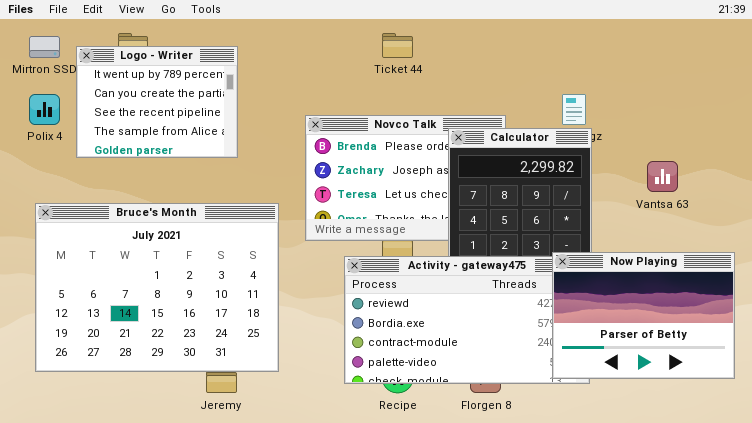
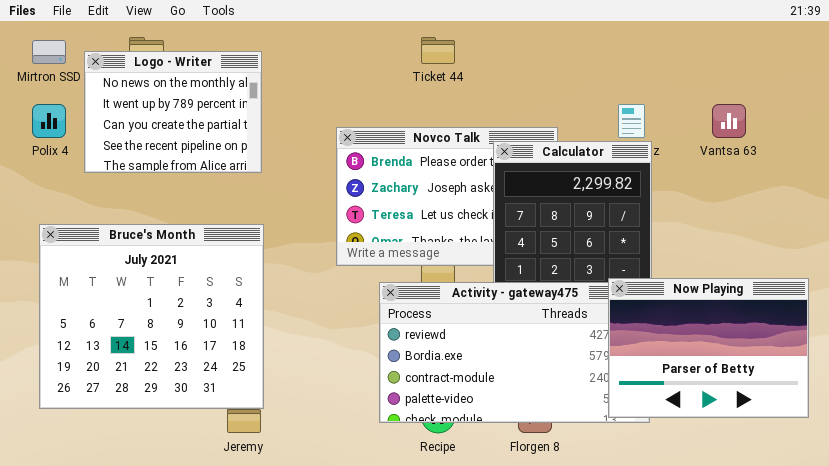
Logo - Writer: [76,46,238,158] -> [84,51,262,173], scrolled up 1 row
Vantsa 63: [647,161,678,192] -> [712,104,746,138], moved
Bruce's Month: [35,203,279,372] -> [39,224,264,409], resized

